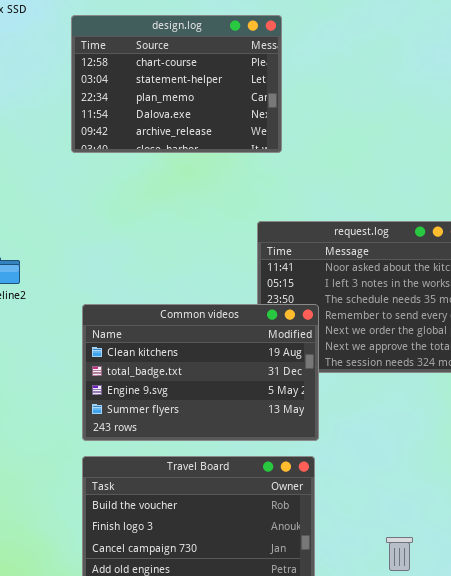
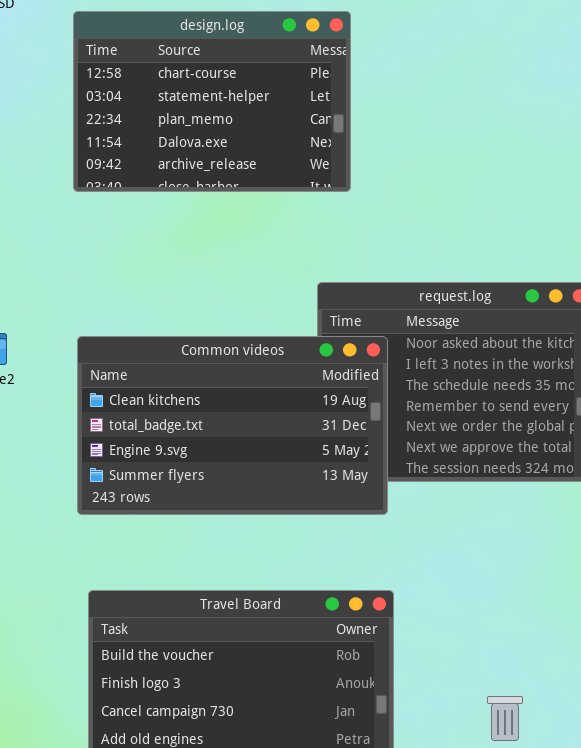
Common videos: [82,304,319,441] -> [77,336,388,515], moved

